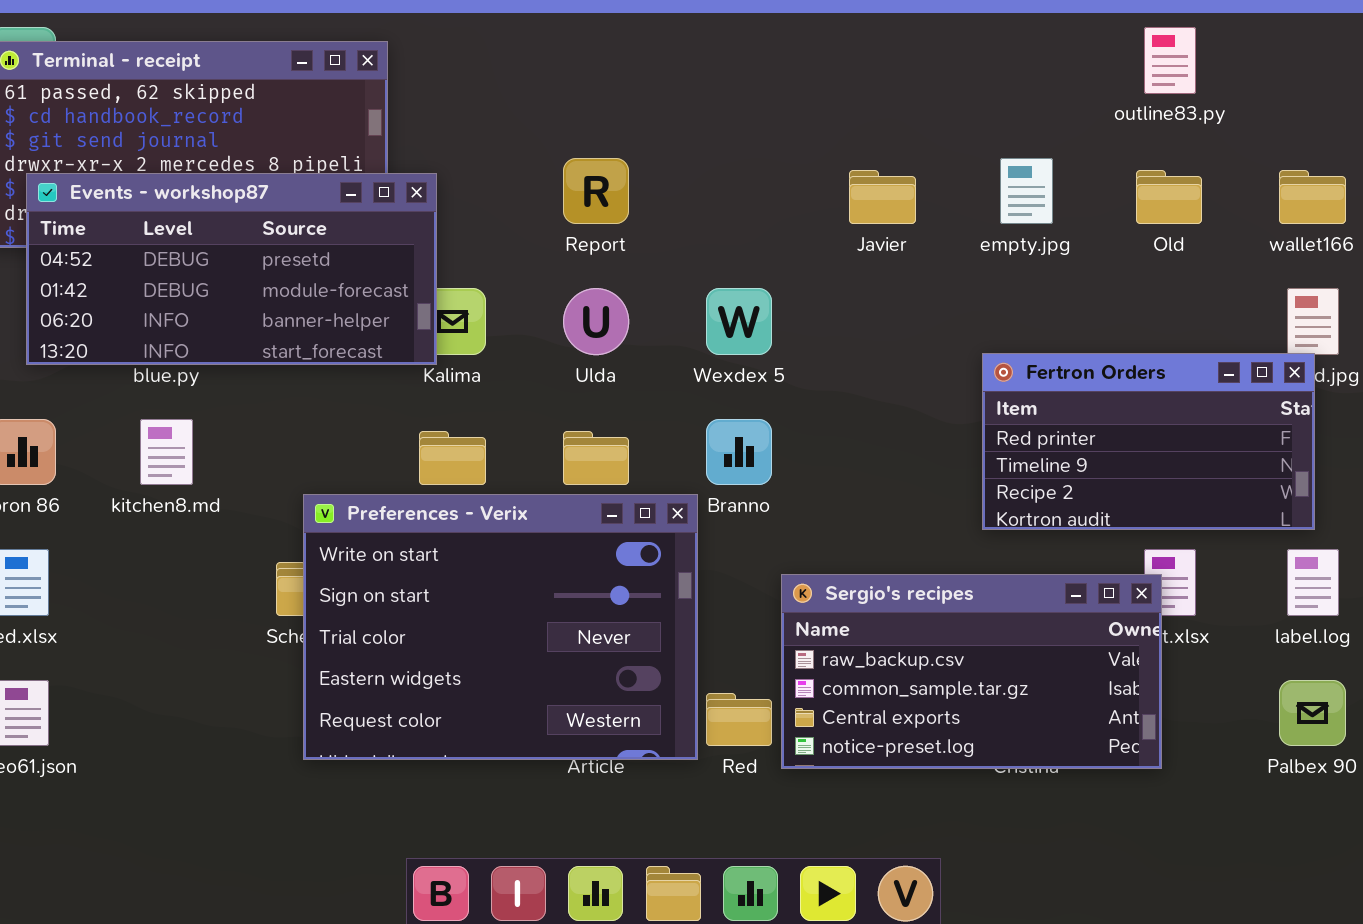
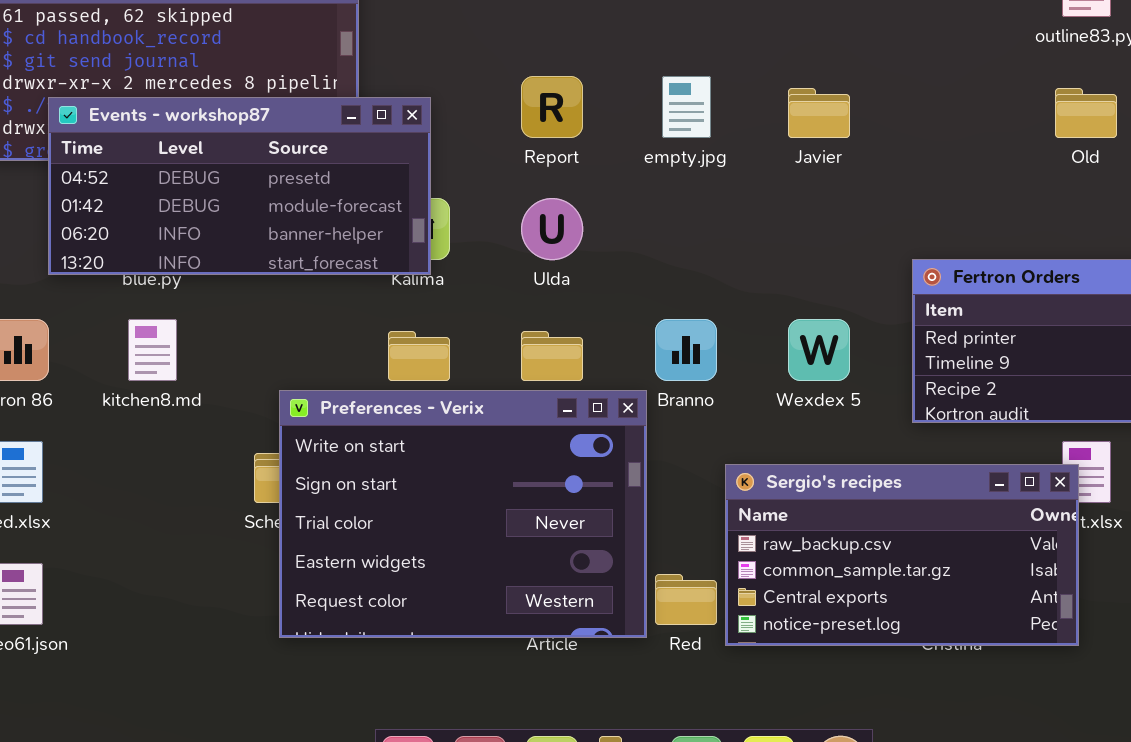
empty.jpg: [1000,158,1053,224] -> [662,76,711,138], moved
Events - workshop87: [26,173,437,365] -> [48,97,431,275], moved
Wexdex 5: [706,288,772,355] -> [788,319,850,381], moved

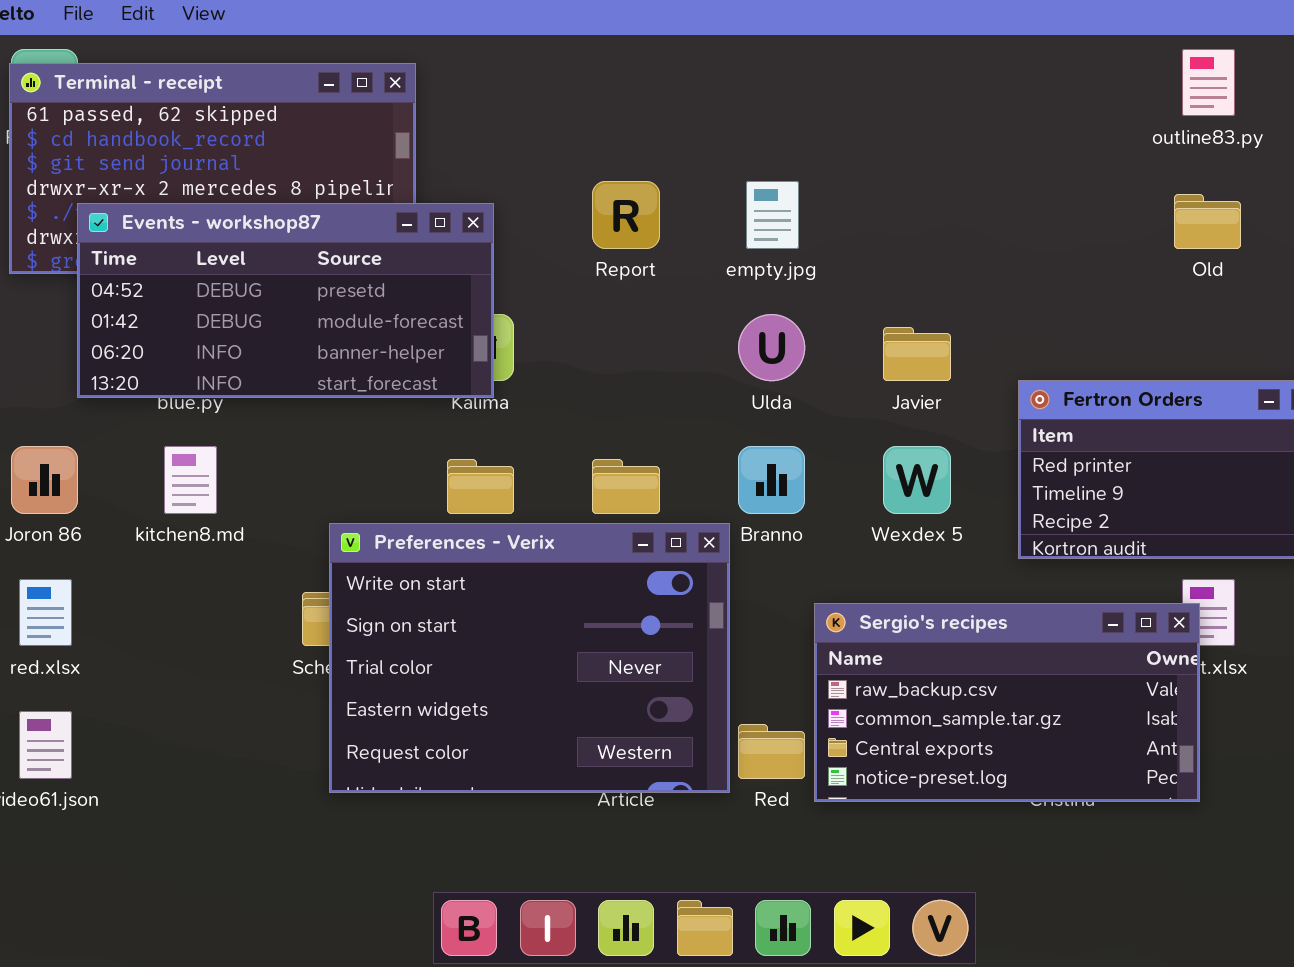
Javier: [788,88,850,138] -> [883,327,951,381], moved
Ulda: [521,198,583,260] -> [738,314,805,381], moved

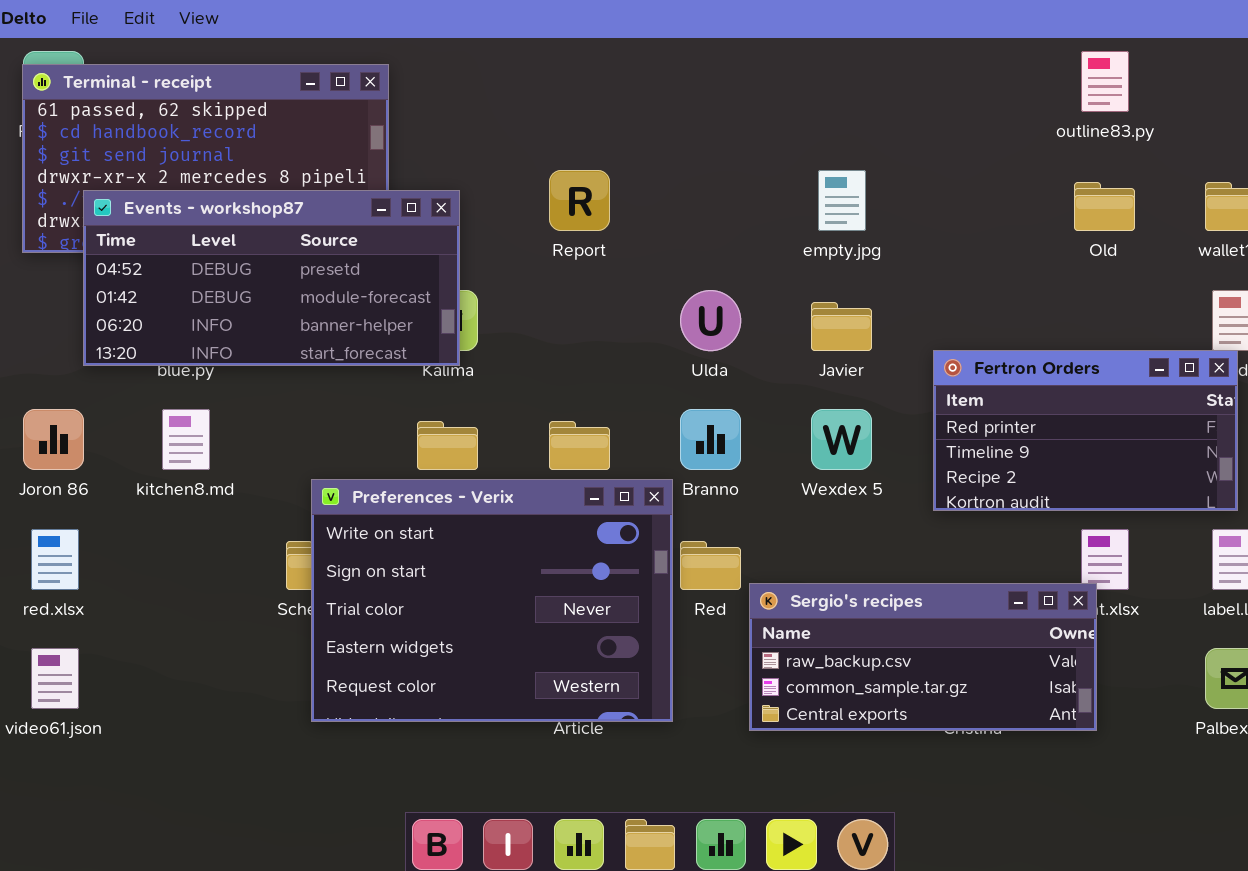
empty.jpg: [746,181,799,249] -> [818,170,866,231], moved
Sergio's recipes: [814,603,1200,802] -> [749,583,1097,731], resized
Red: [738,724,805,779] -> [680,541,741,590], moved

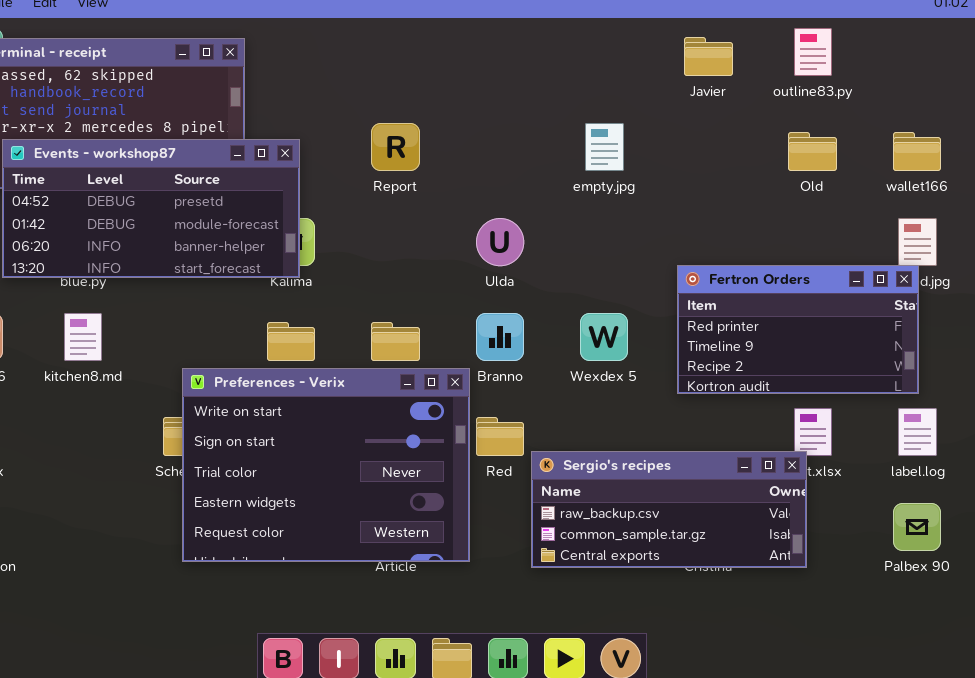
Javier: [811,302,872,351] -> [684,37,733,76], moved

